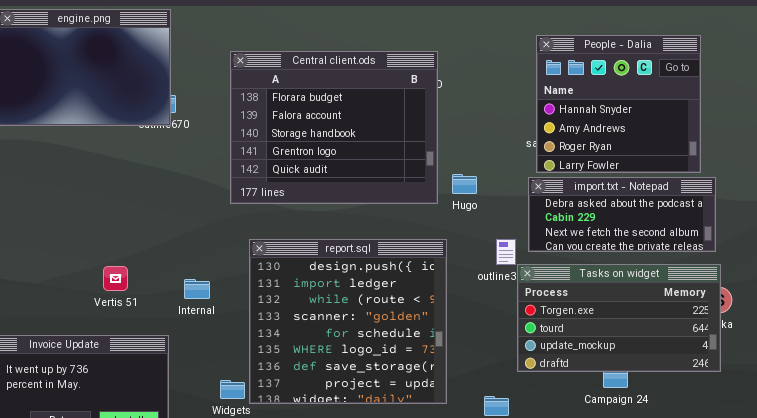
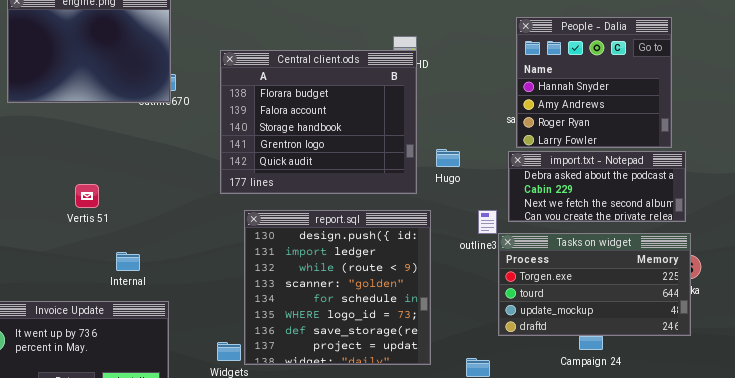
Central client.ods: [230,51,438,204] -> [220,50,417,194], moved
Vertis 51: [103,266,128,291] -> [75,184,99,208], moved
Internal: [184,279,210,299] -> [116,252,140,271], moved

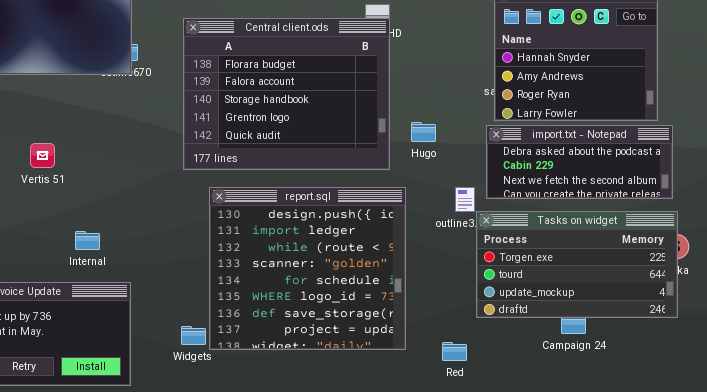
Vertis 51: [75,184,99,208] -> [30,143,55,168], moved

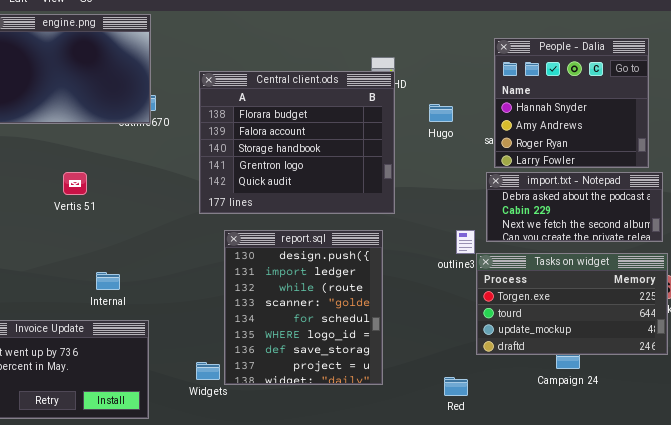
Hugo: [411,122,436,142] -> [429,104,453,122], moved
Vertis 51: [30,143,55,168] -> [63,172,87,195], moved
report.sql: [209,187,406,350] -> [224,230,383,385], resized

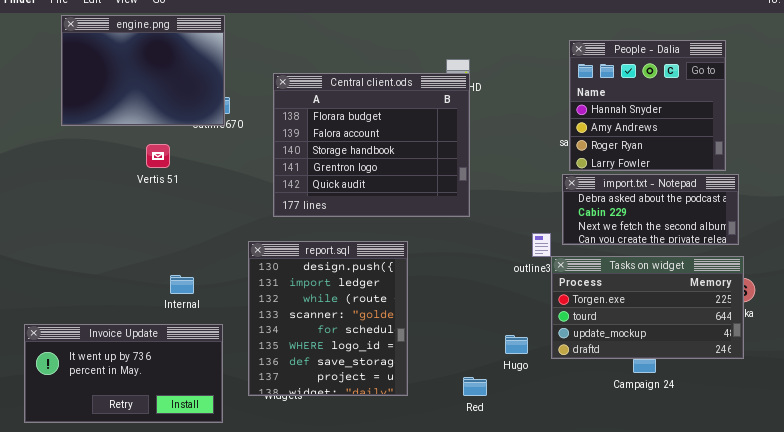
Hugo: [429,104,453,122] -> [505,335,528,354], moved
Vertis 51: [63,172,87,195] -> [146,144,170,168], moved
report.sql: [224,230,383,385] -> [248,241,408,396], moved
Red: [444,377,468,396] -> [463,377,487,396], moved

